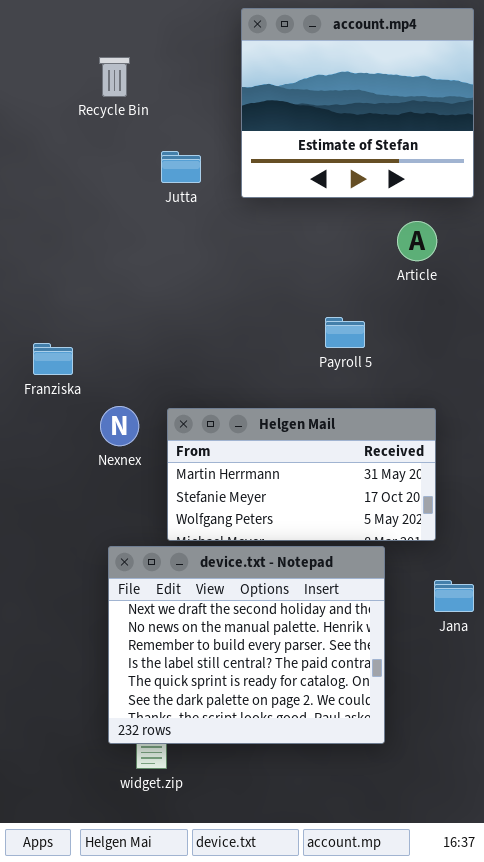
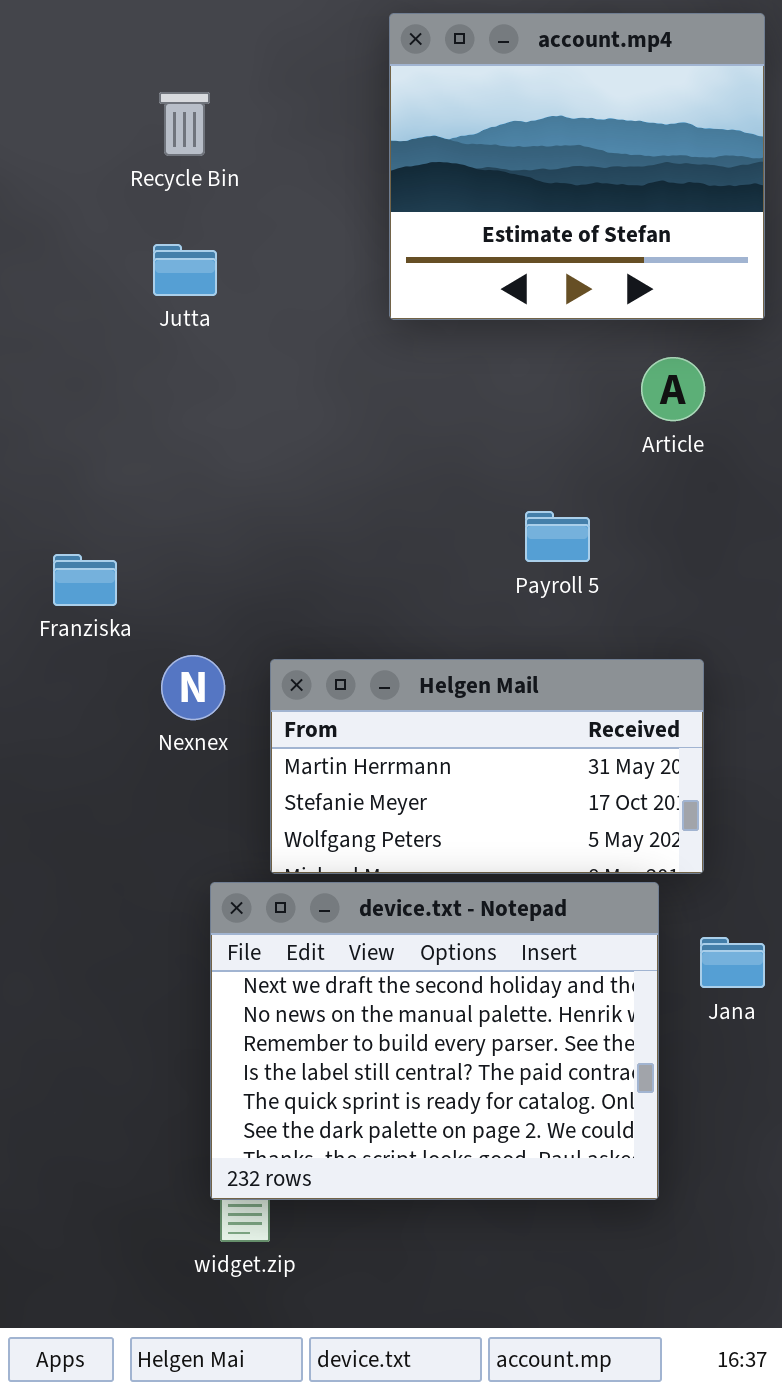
Jutta: [161,151,201,183] -> [153,244,217,296], moved
device.txt - Notepad: [108,546,385,744] -> [210,882,659,1200], moved

